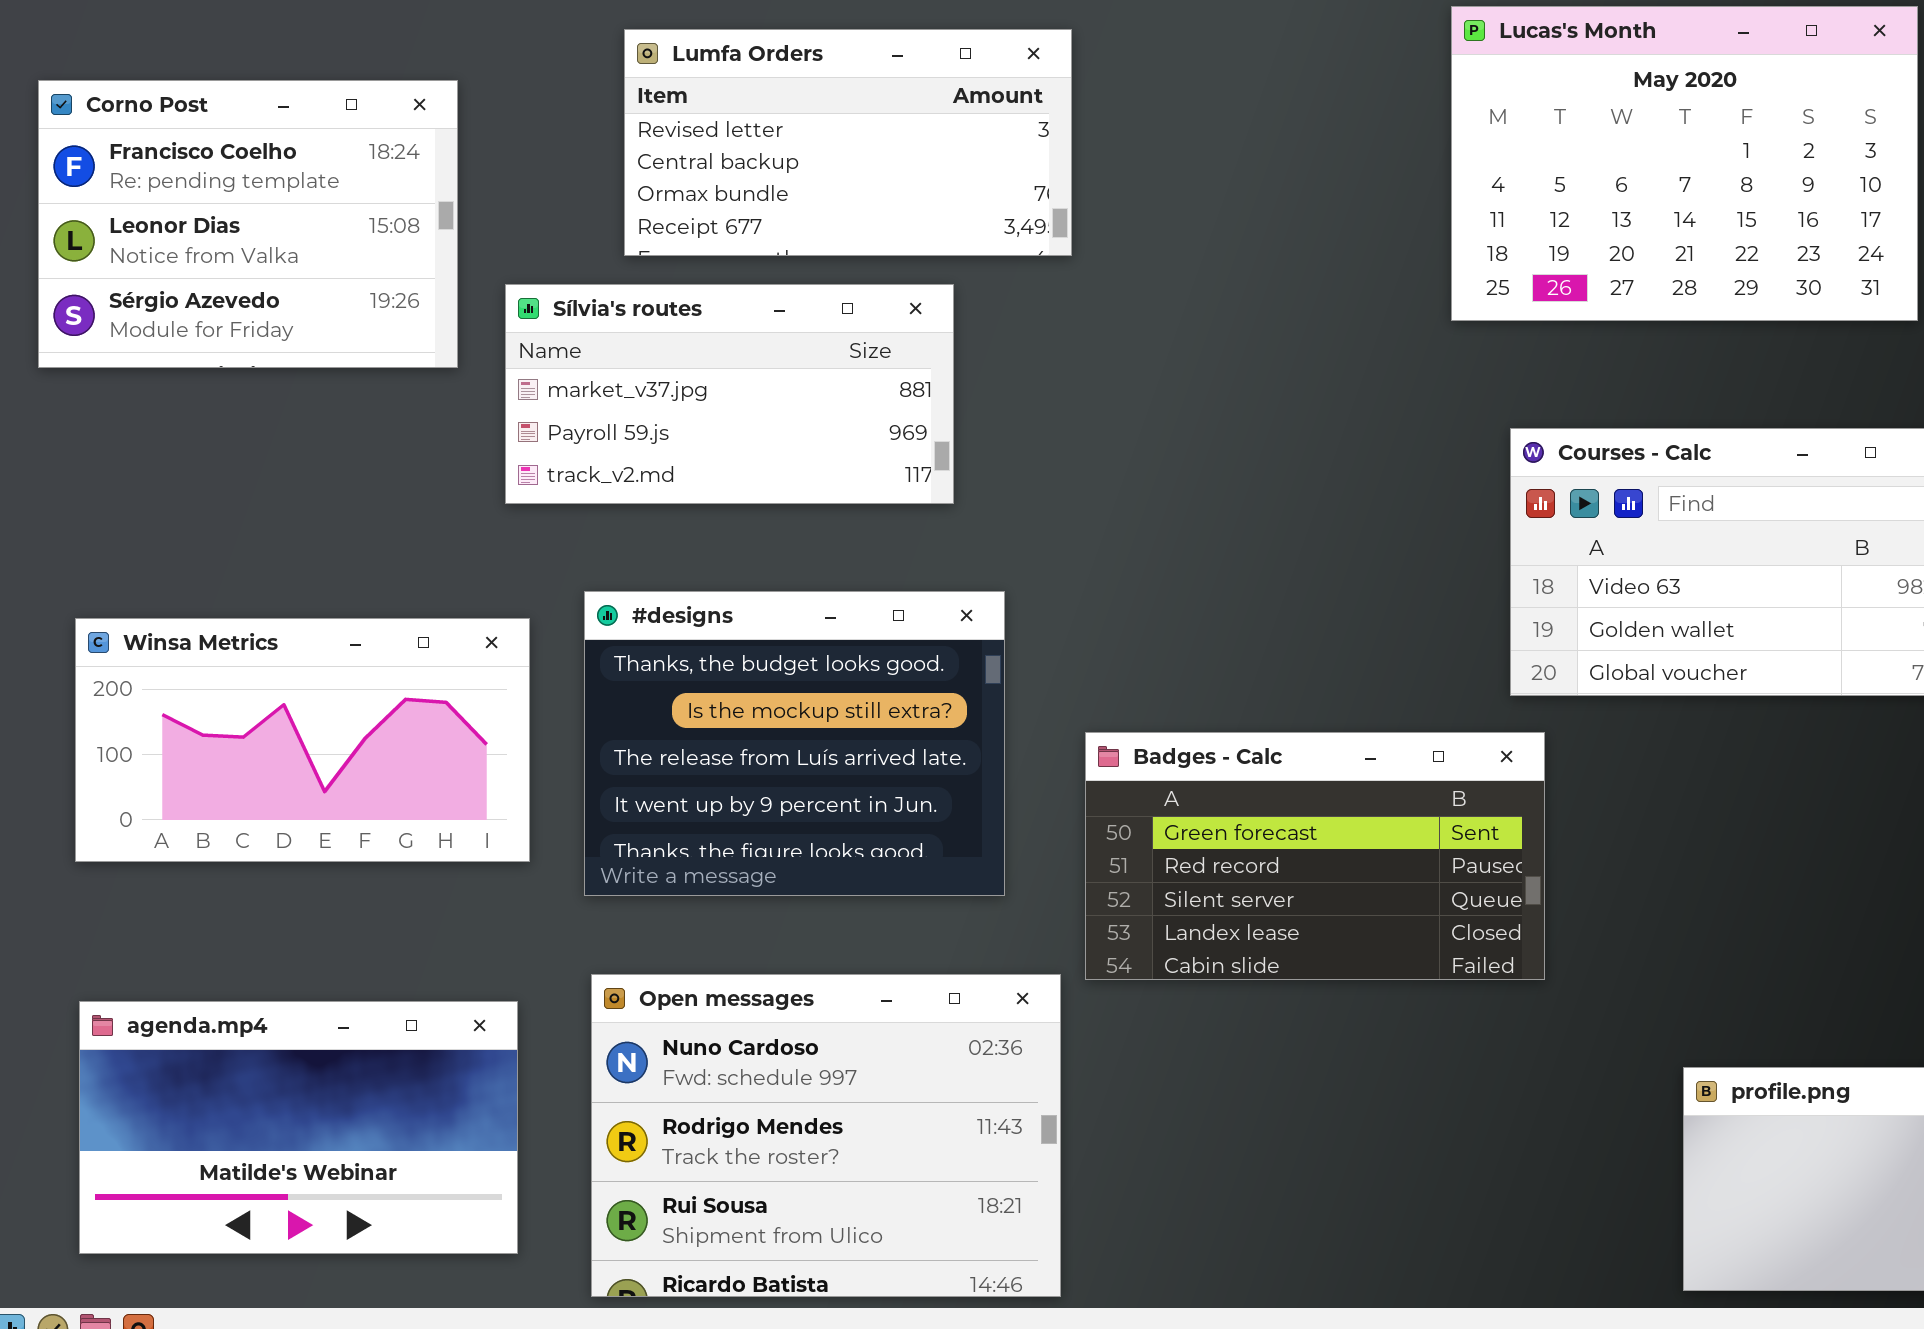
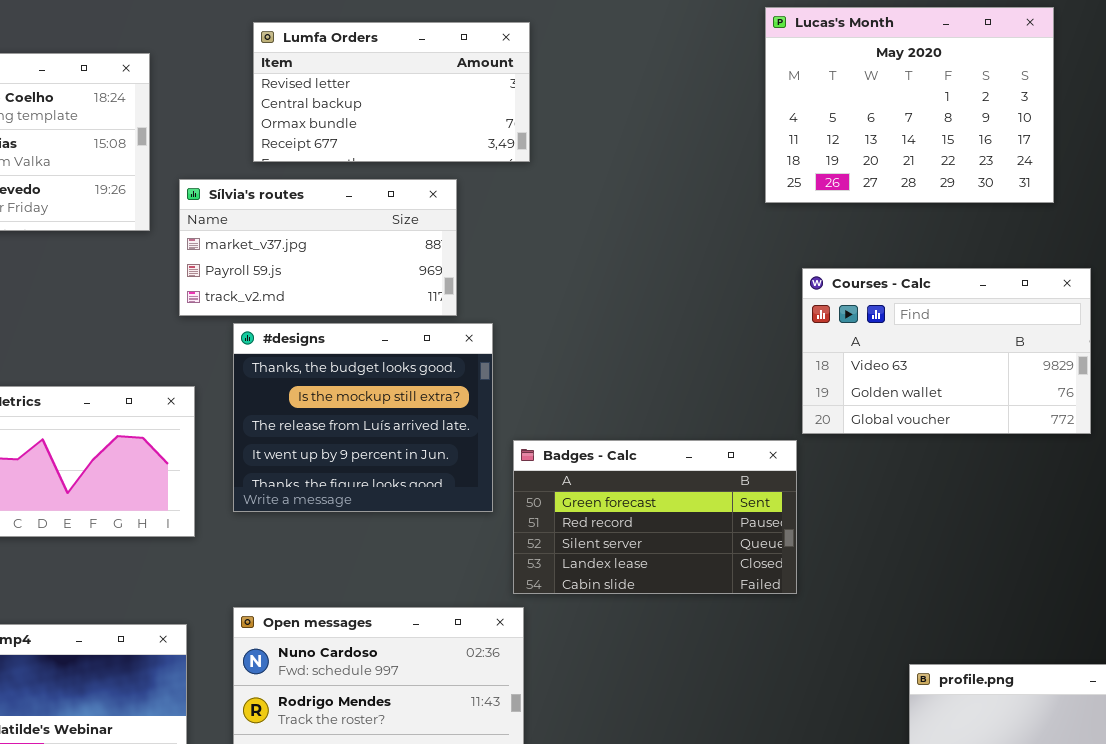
#designs: [584,591,1005,896] -> [233,323,493,512], moved
Badges - Calc: [1085,732,1545,980] -> [513,440,797,594], moved

